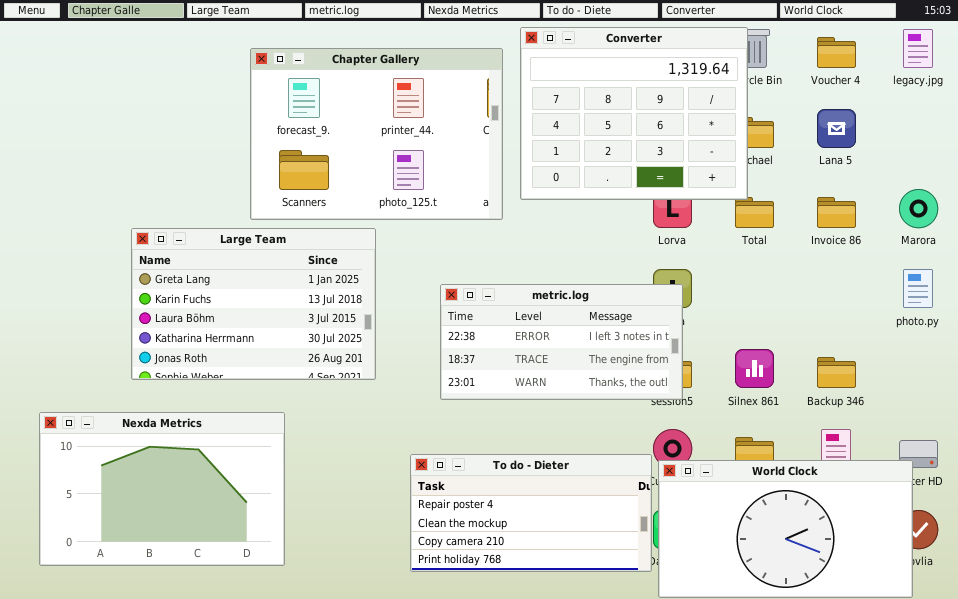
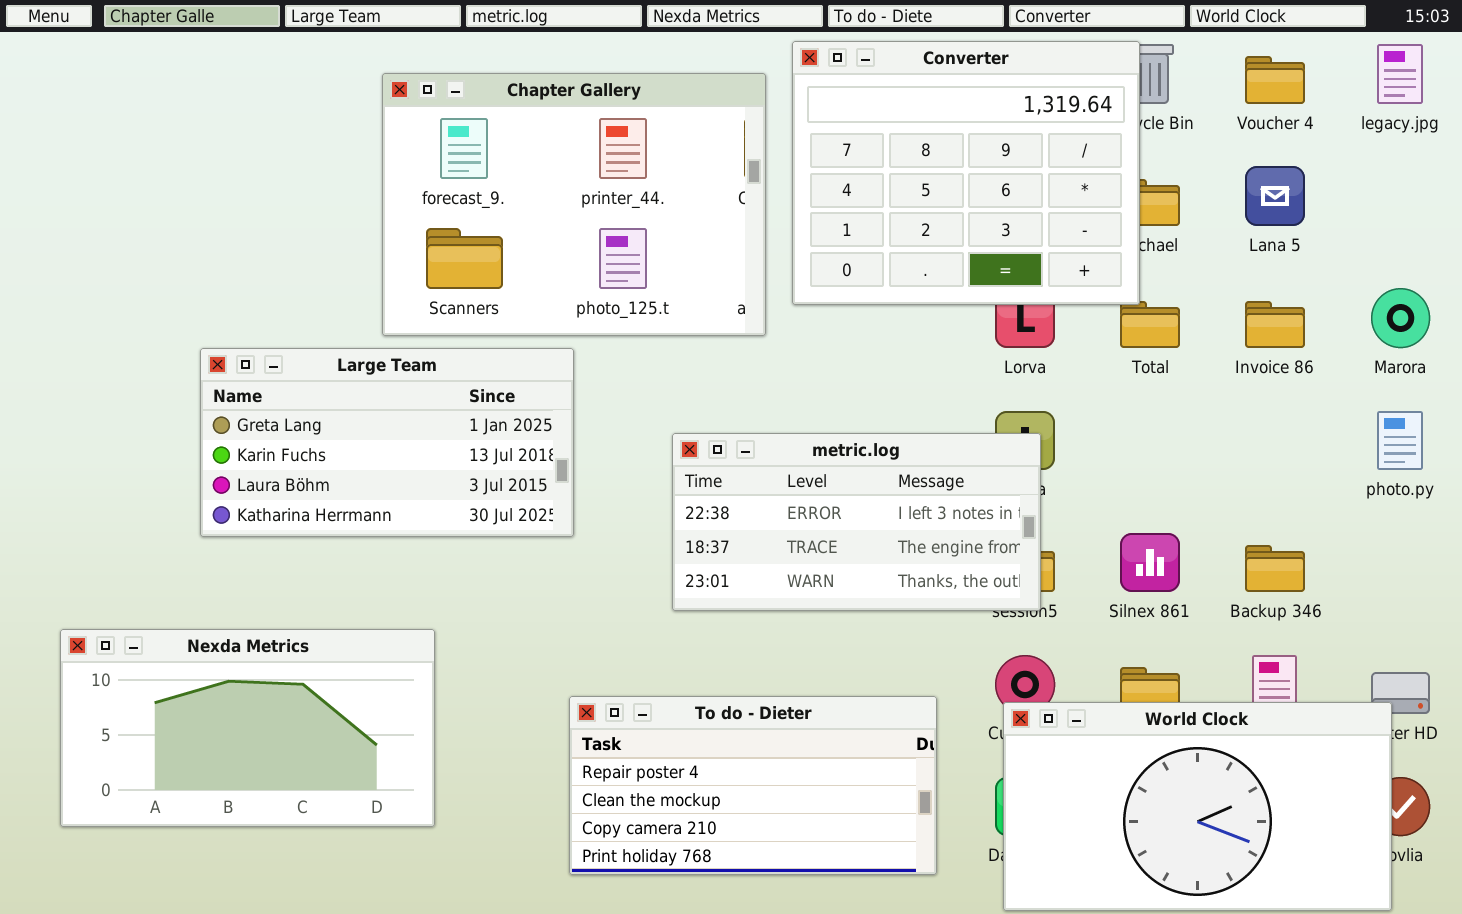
Large Team: [131,228,376,380] -> [200,348,574,537], resized
Nexda Metrics: [39,412,285,566] -> [60,629,435,827], resized
To do - Dieter: [410,454,652,572] -> [569,696,937,875], moved

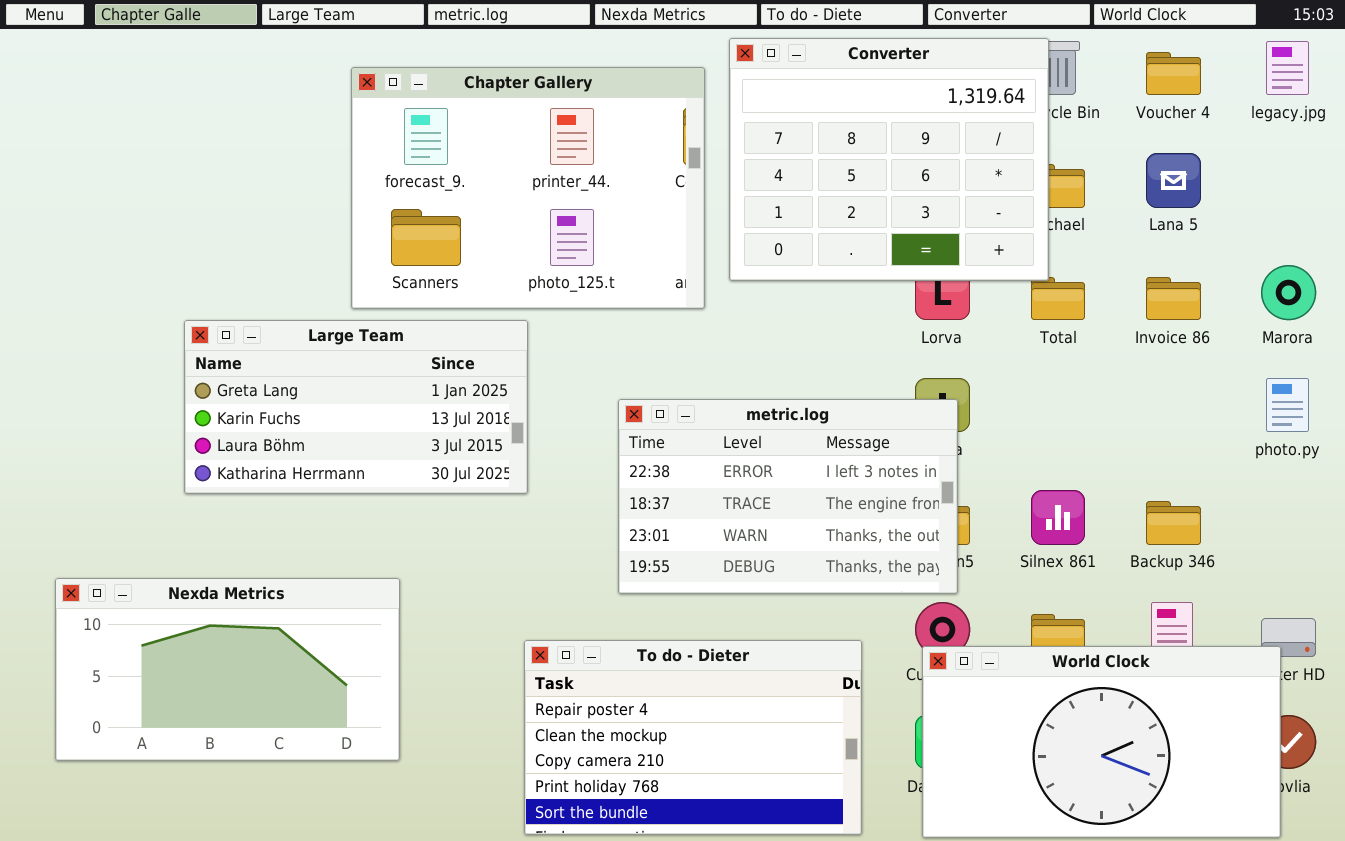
metric.log: [672,433,1041,611] -> [618,399,958,594], resized
To do - Dieter: [569,696,937,875] -> [524,640,862,835], resized

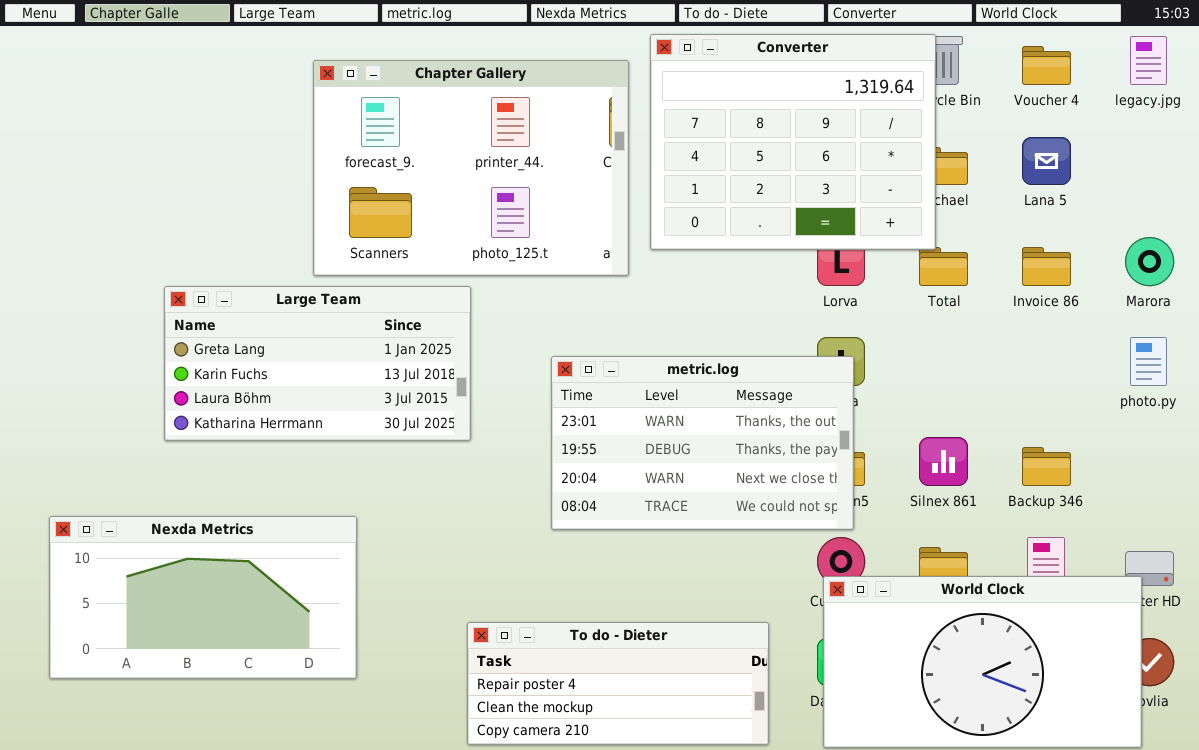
metric.log: [618,399,958,594] -> [551,356,854,530], scrolled down 2 rows
To do - Dieter: [524,640,862,835] -> [467,622,769,745], resized

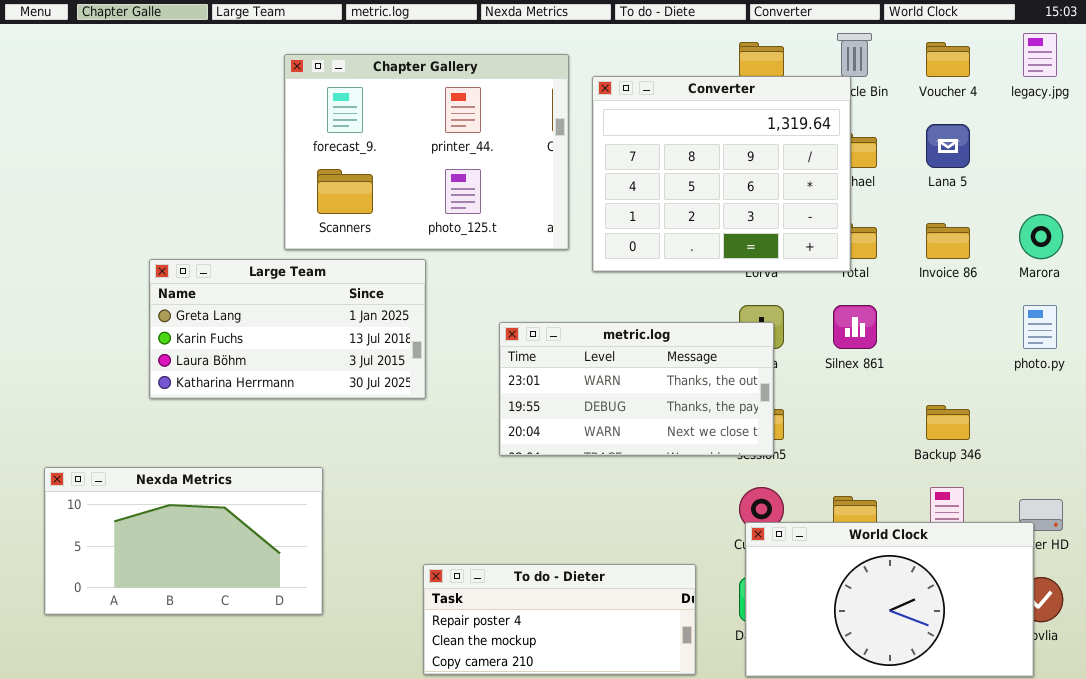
Converter: [650,34,936,250] -> [592,76,851,272], moved
metric.log: [551,356,854,530] -> [499,322,774,456], resized
Silnex 861: [919,437,968,486] -> [833,305,877,349], moved

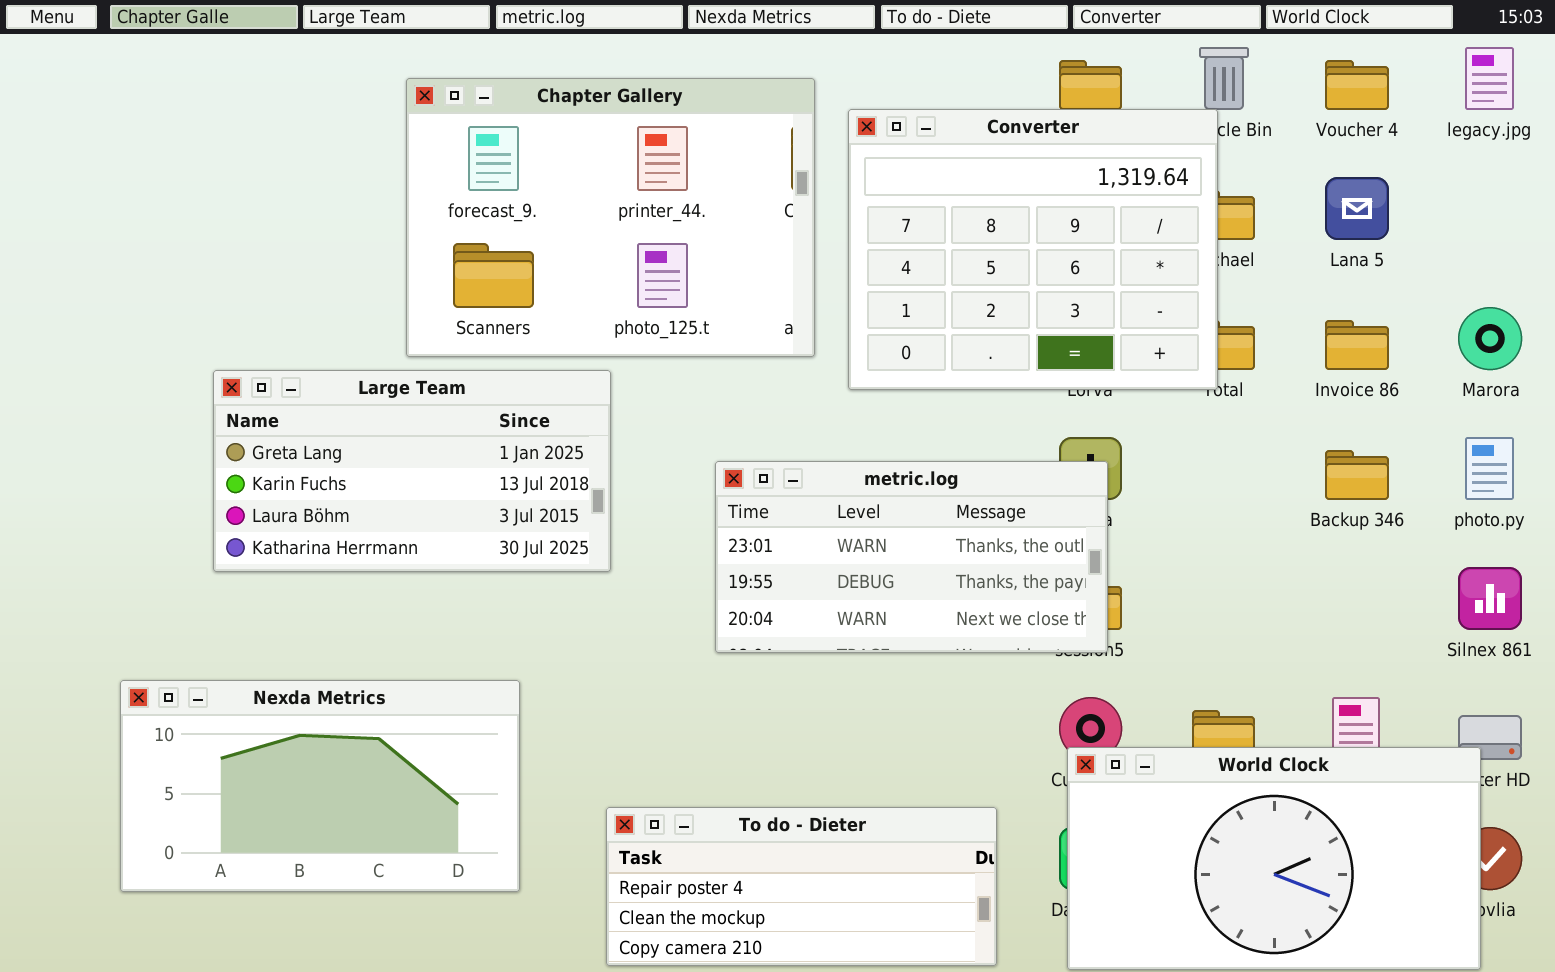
Silnex 861: [833,305,877,349] -> [1458,567,1522,630], moved
Backup 346: [926,405,970,440] -> [1325,450,1389,500], moved
Nexda Metrics: [44,467,323,615] -> [120,680,520,892], moved

